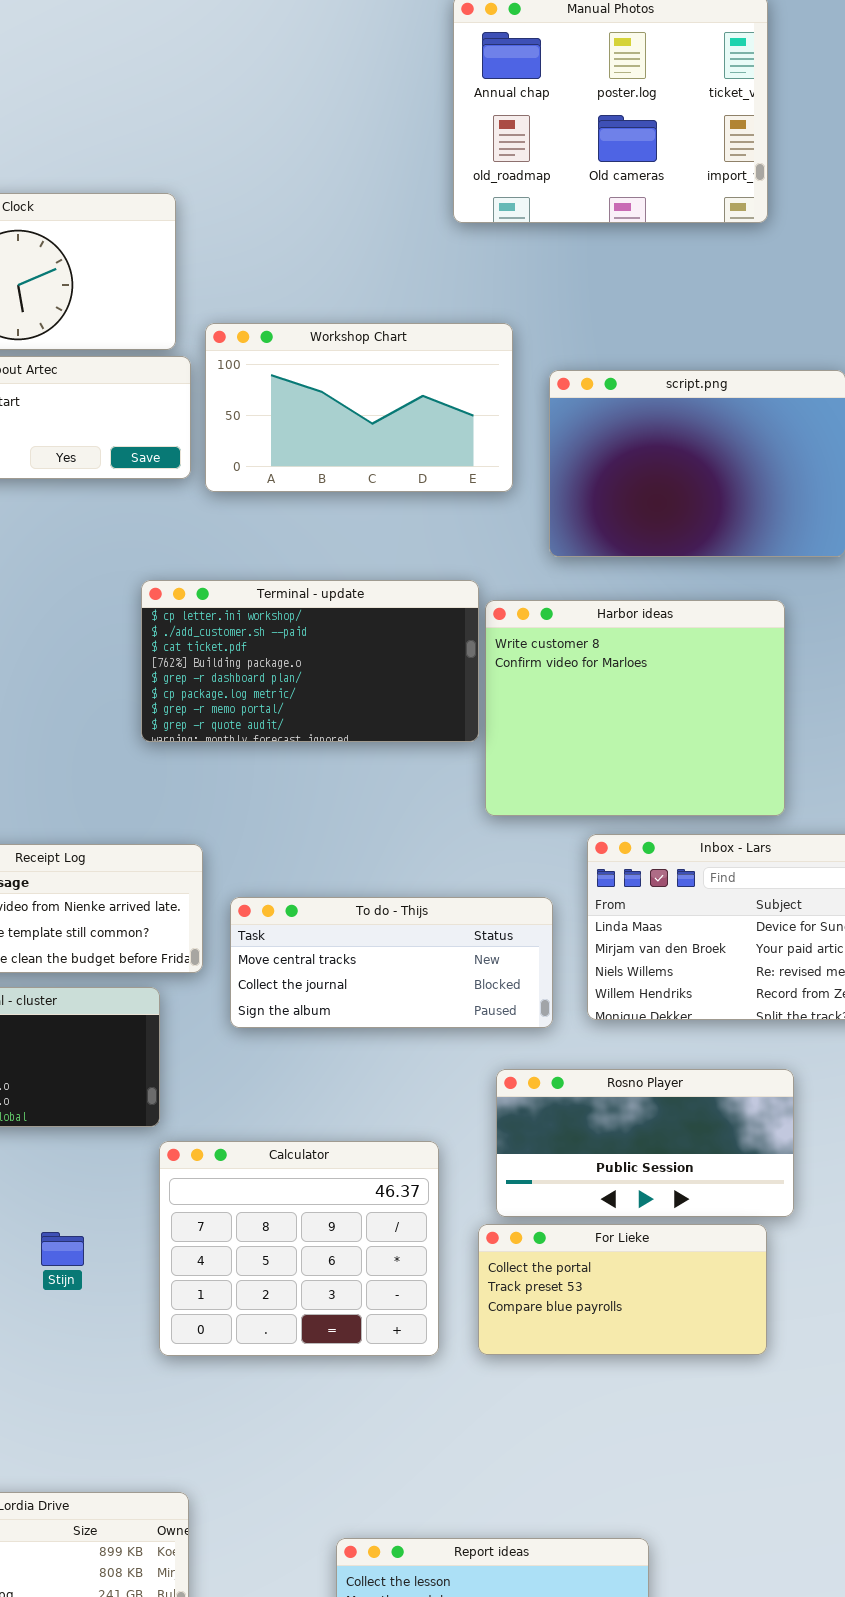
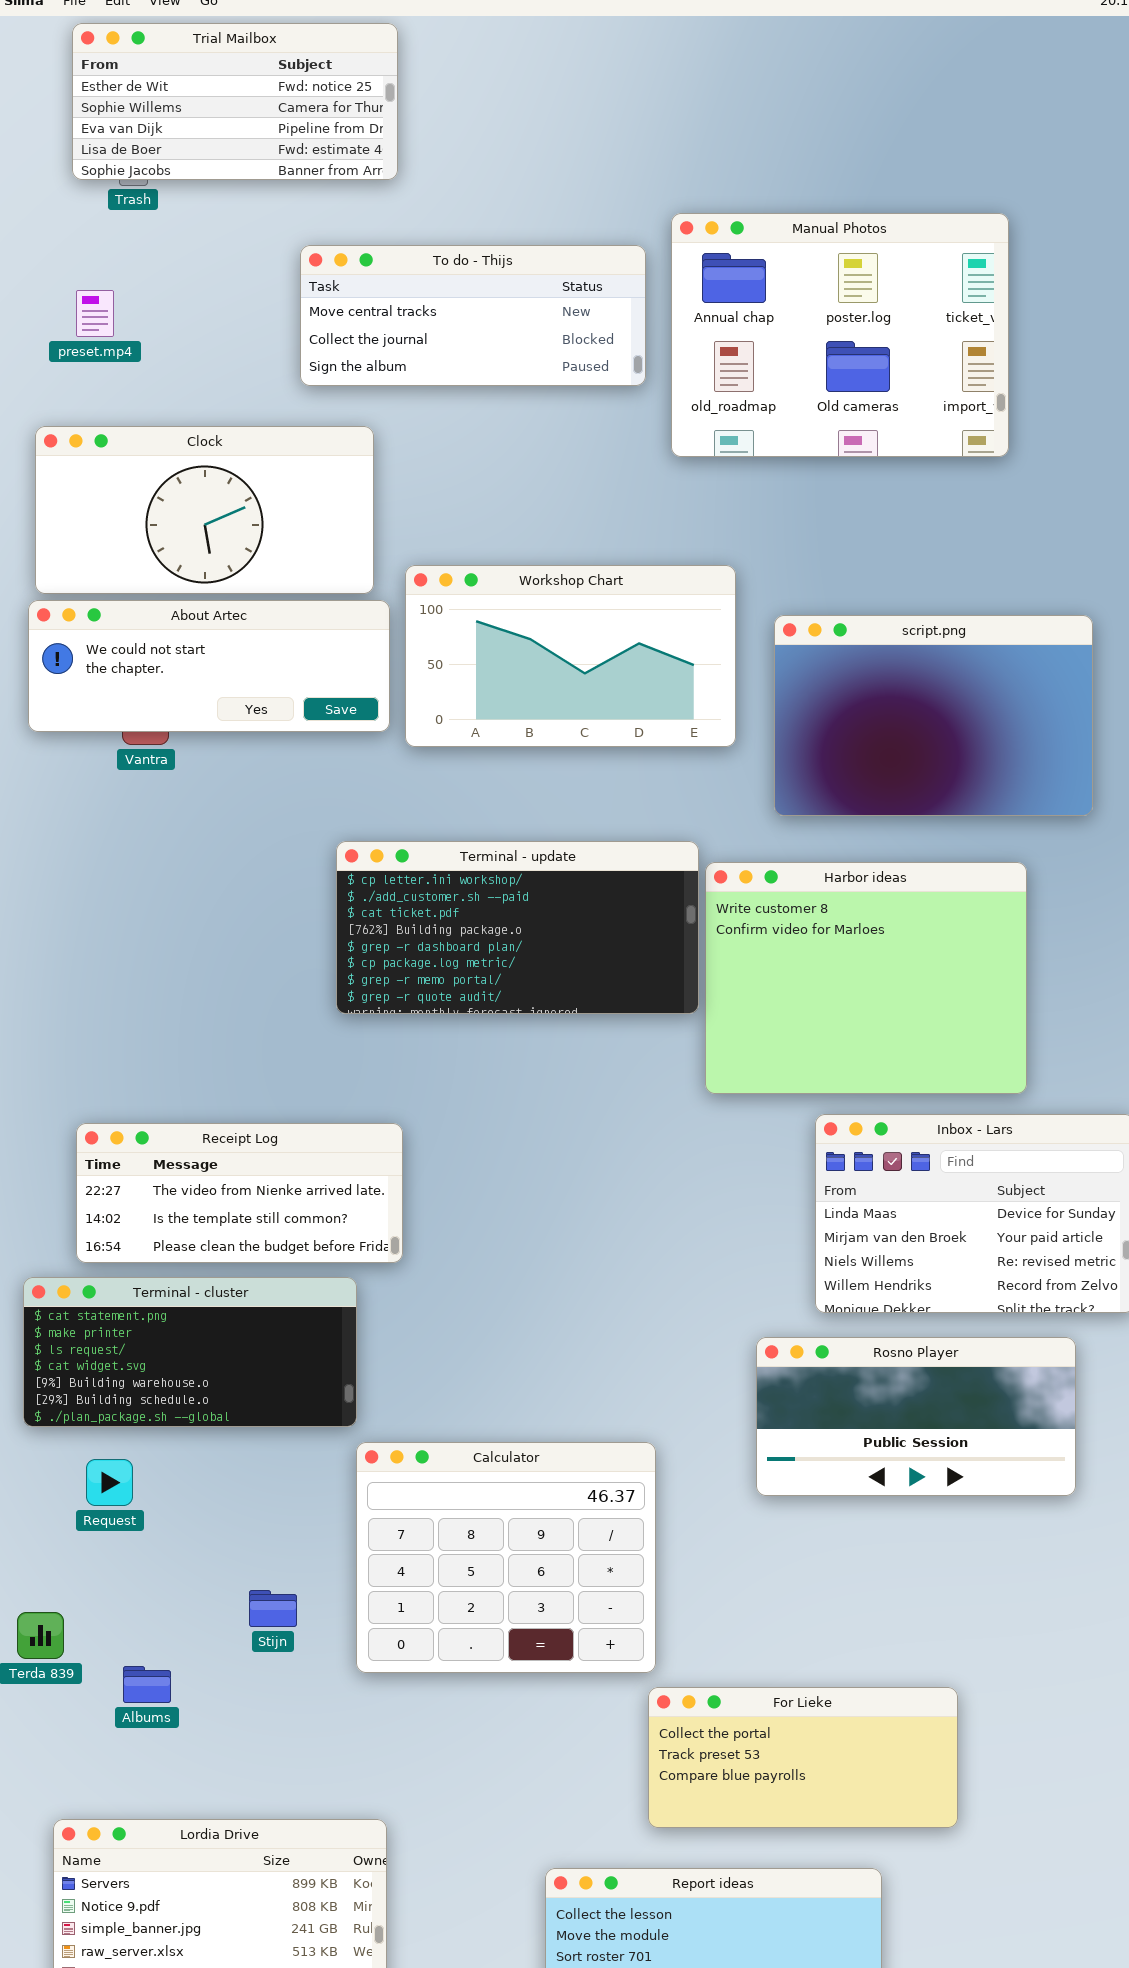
To do - Thijs: [230,897,553,1028] -> [300,245,646,386], moved
Rosno Player: [496,1069,794,1217] -> [756,1337,1076,1496], moved
For Lieke: [478,1224,767,1355] -> [648,1687,958,1828], moved
Stijn: [41,1232,84,1266] -> [249,1590,297,1627], moved

